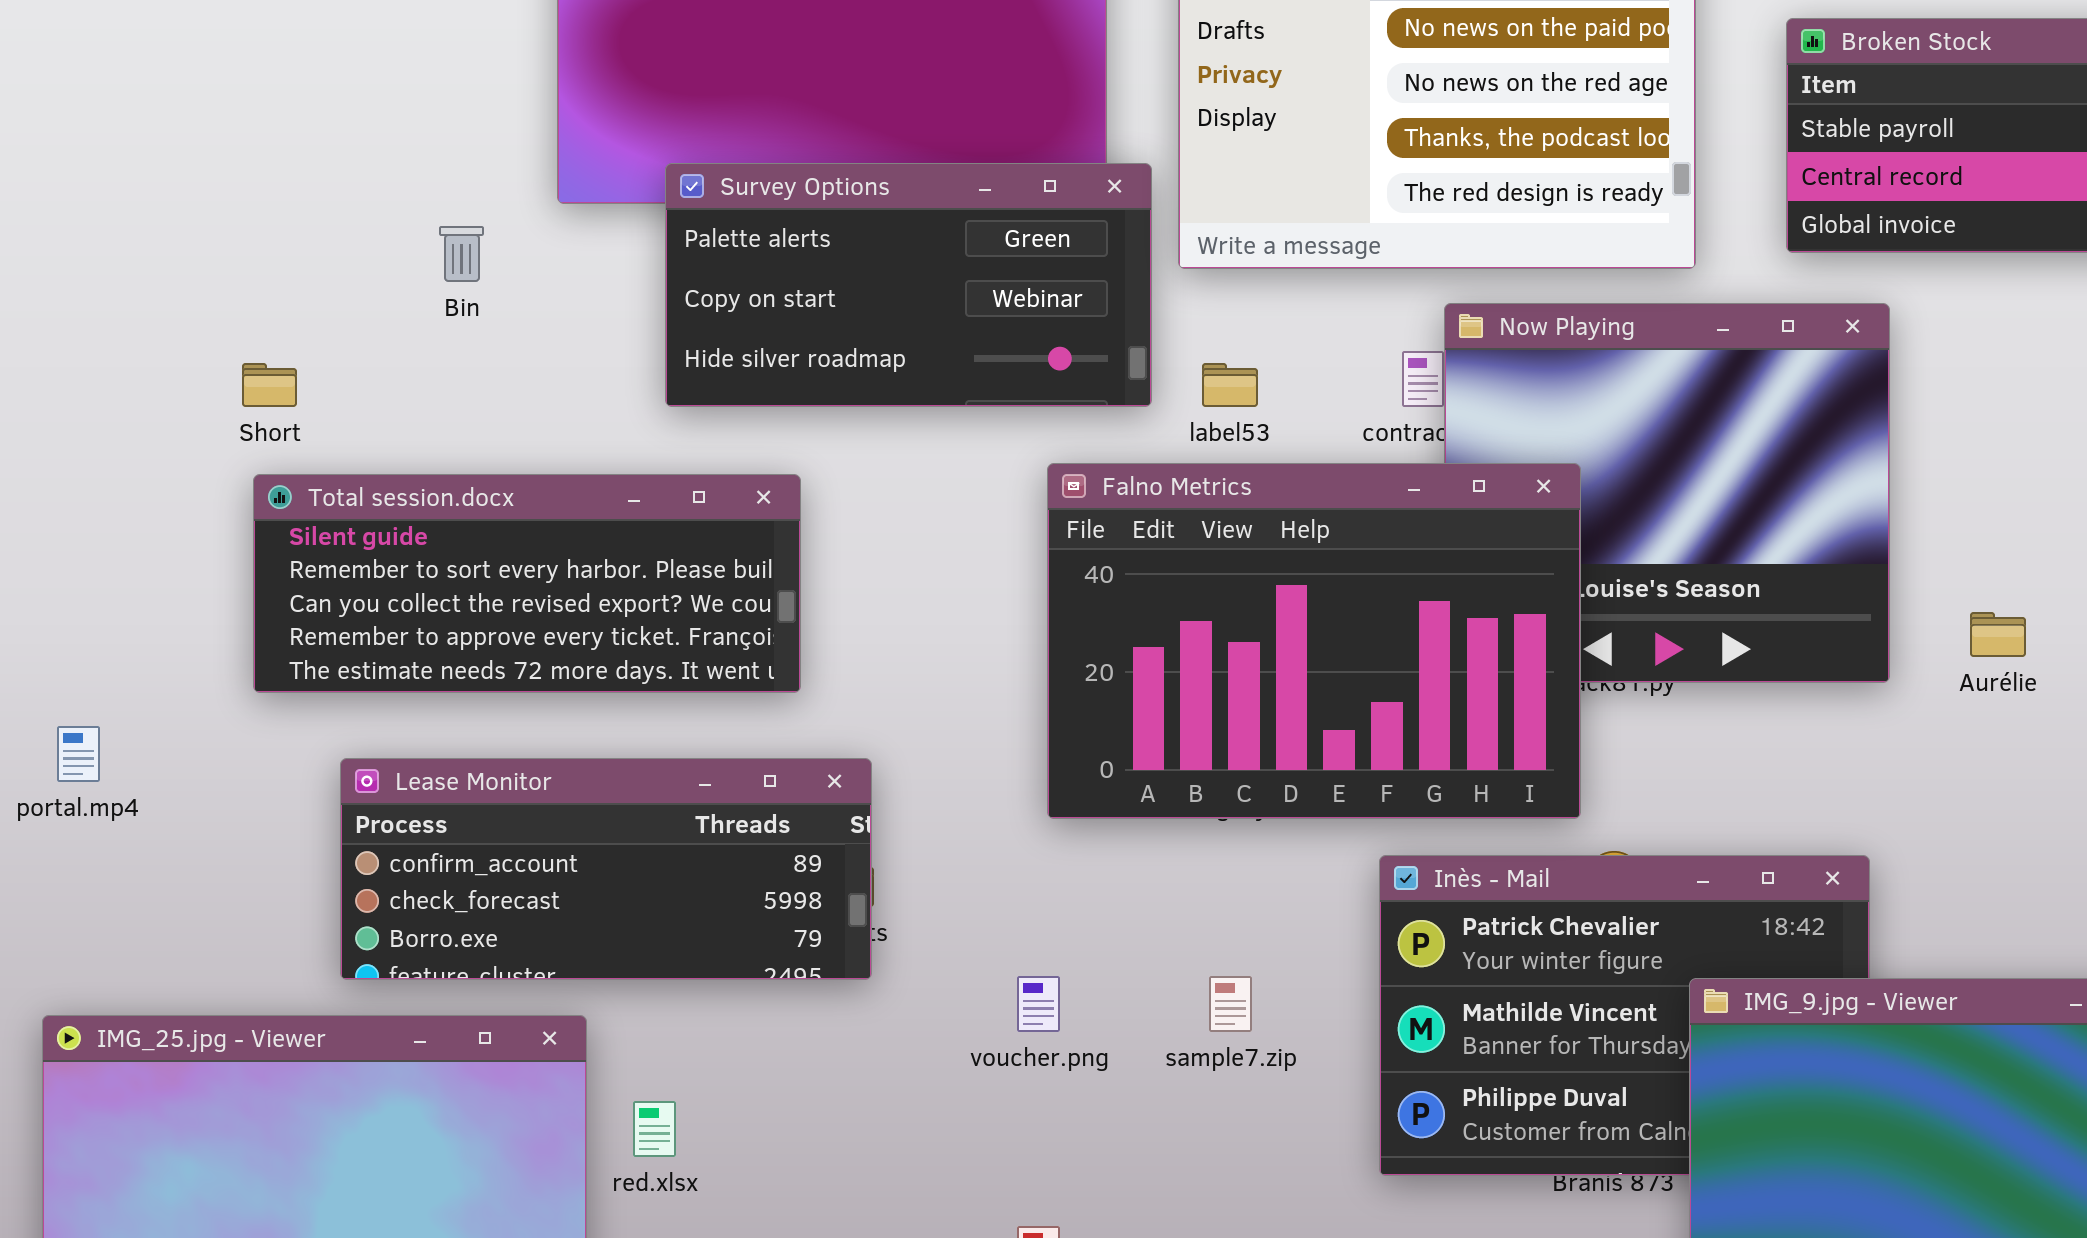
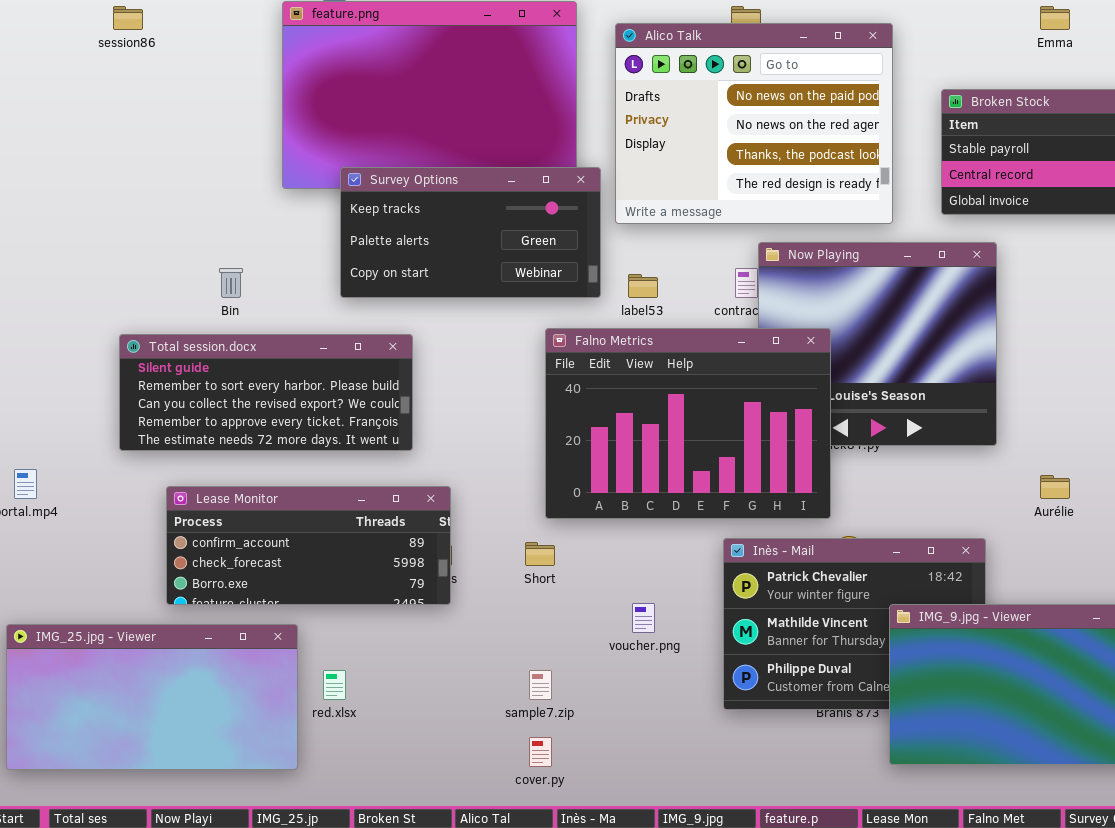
Survey Options: [665,163,1152,407] -> [340,167,601,298], scrolled up 1 row
Bin: [439,226,484,282] -> [219,268,243,298], moved
Short: [242,363,297,407] -> [525,542,555,566], moved
Aurélie: [1970,612,2026,657] -> [1040,475,1070,499], moved
voucher.png: [1017,976,1060,1032] -> [632,603,655,633], moved
sample7.zip: [1209,976,1252,1032] -> [529,670,552,700], moved

